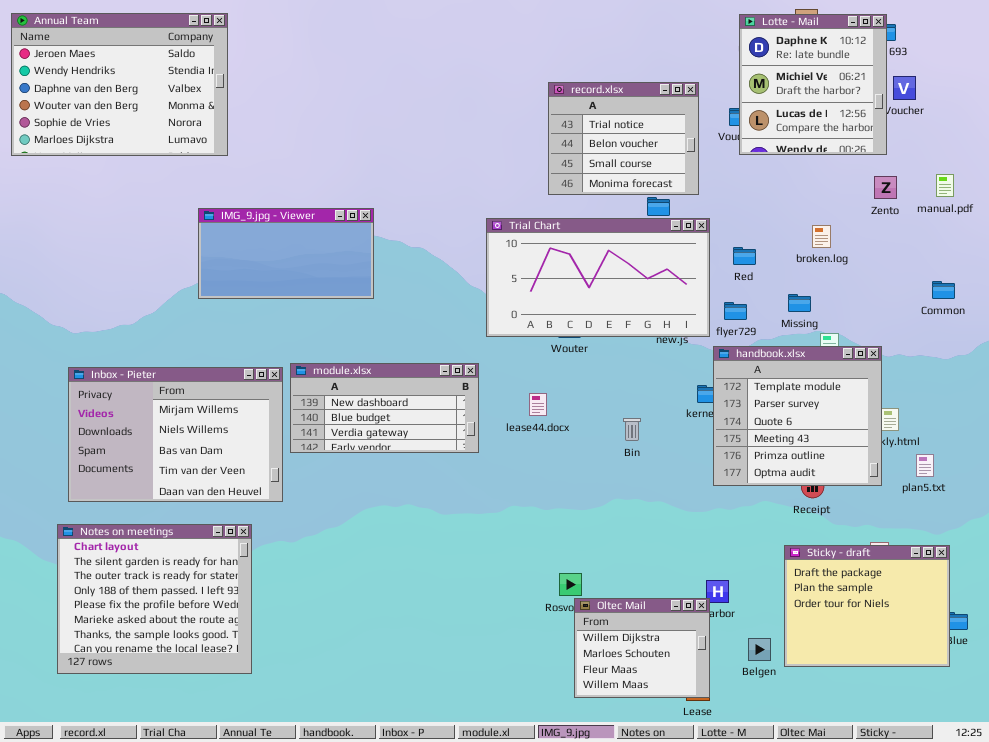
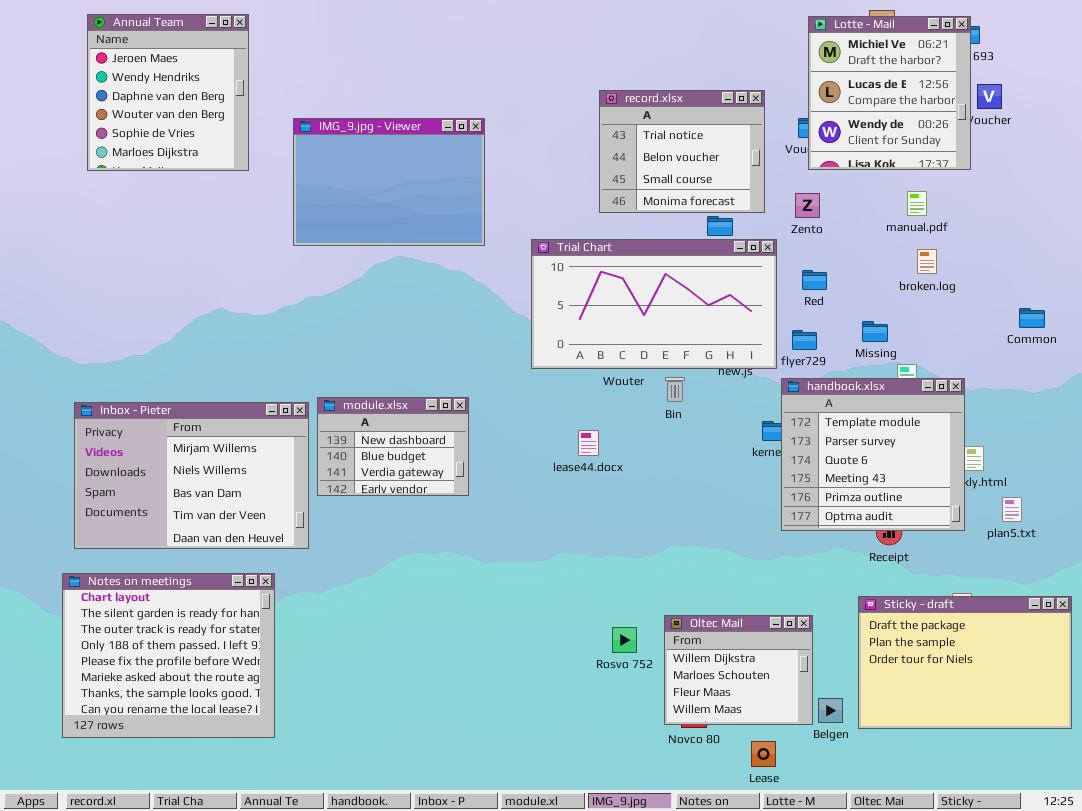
Annual Team: [11,13,228,156] -> [87,14,249,171], resized
Lotte - Mail: [739,14,887,155] -> [808,16,971,170], scrolled down 1 row
manual.pdf: [936,174,954,197] -> [907,191,927,216], moved
Zento: [874,176,897,199] -> [795,193,820,218], moved
IMG_9.jpg - Viewer: [198,208,374,299] -> [293,118,485,246], moved, resized
broken.log: [812,225,831,248] -> [917,249,937,274], moved
module.xlsx: [290,363,479,453] -> [317,397,469,496], resized
Bin: [623,418,641,441] -> [665,377,685,402], moved
Sticky - draft: [784,545,950,667] -> [858,596,1072,729], resized
Oltec Mail: [574,598,710,698] -> [664,615,813,725], moved

